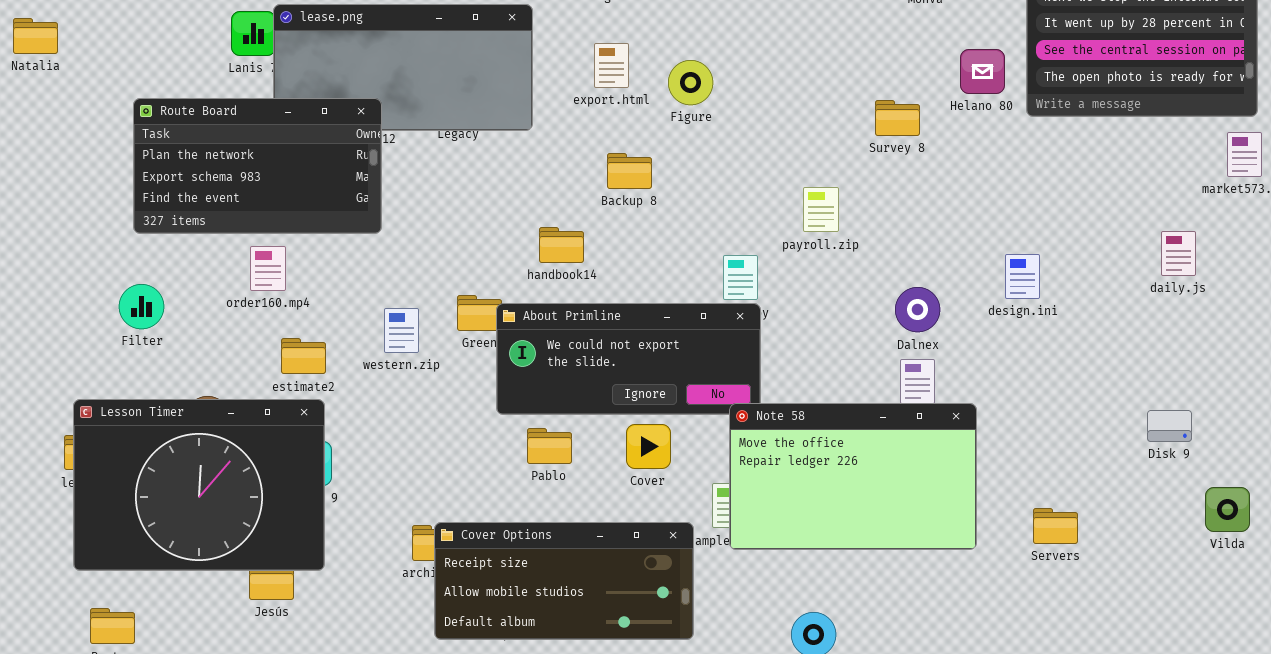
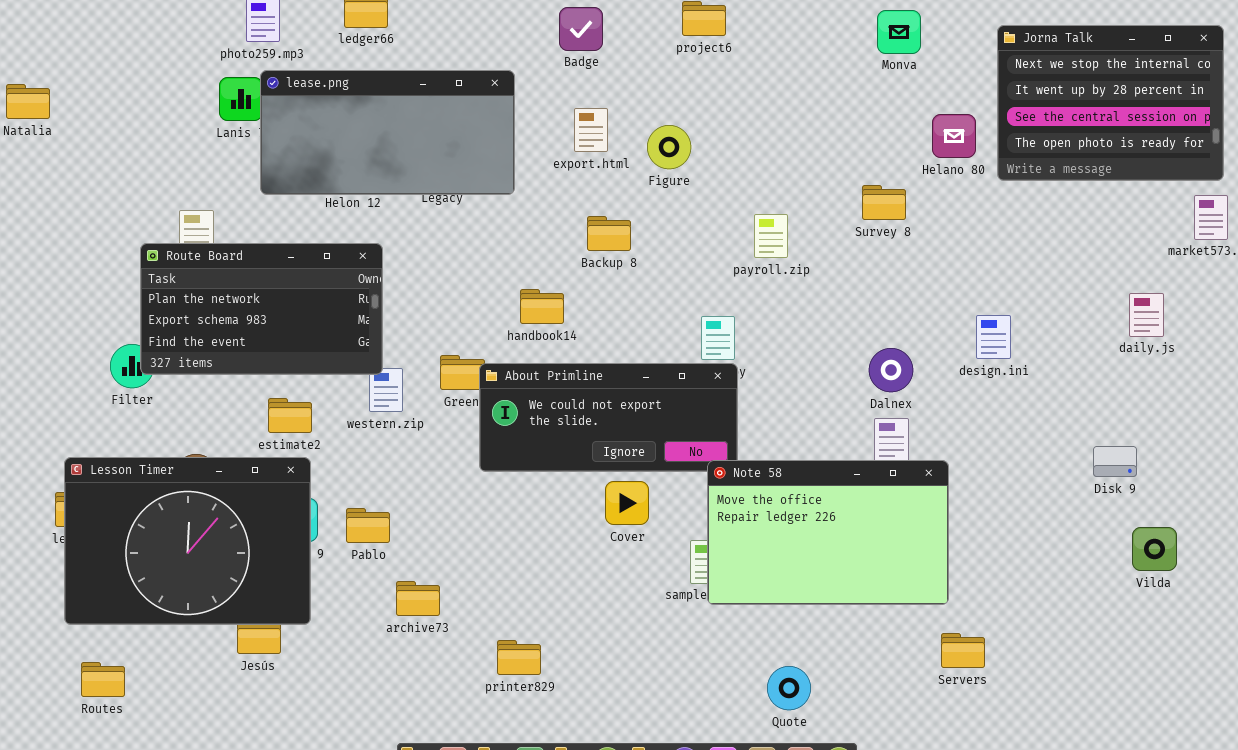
Route Board: [133,98,382,234] -> [140,243,383,375], moved
Survey 8: [875,100,920,136] -> [862,185,906,220], moved
payroll.zip: [803,187,839,232] -> [754,214,788,258], moved
Disk 9: [1147,410,1192,442] -> [1093,446,1137,477], moved
Pablo: [527,428,572,464] -> [346,508,390,543], moved
Vilda: [1205,487,1250,532] -> [1132,527,1177,571], moved
Servers: [1033,508,1078,544] -> [941,633,985,668], moved
Cover Options: [434,522,694,640] -> none, closed

